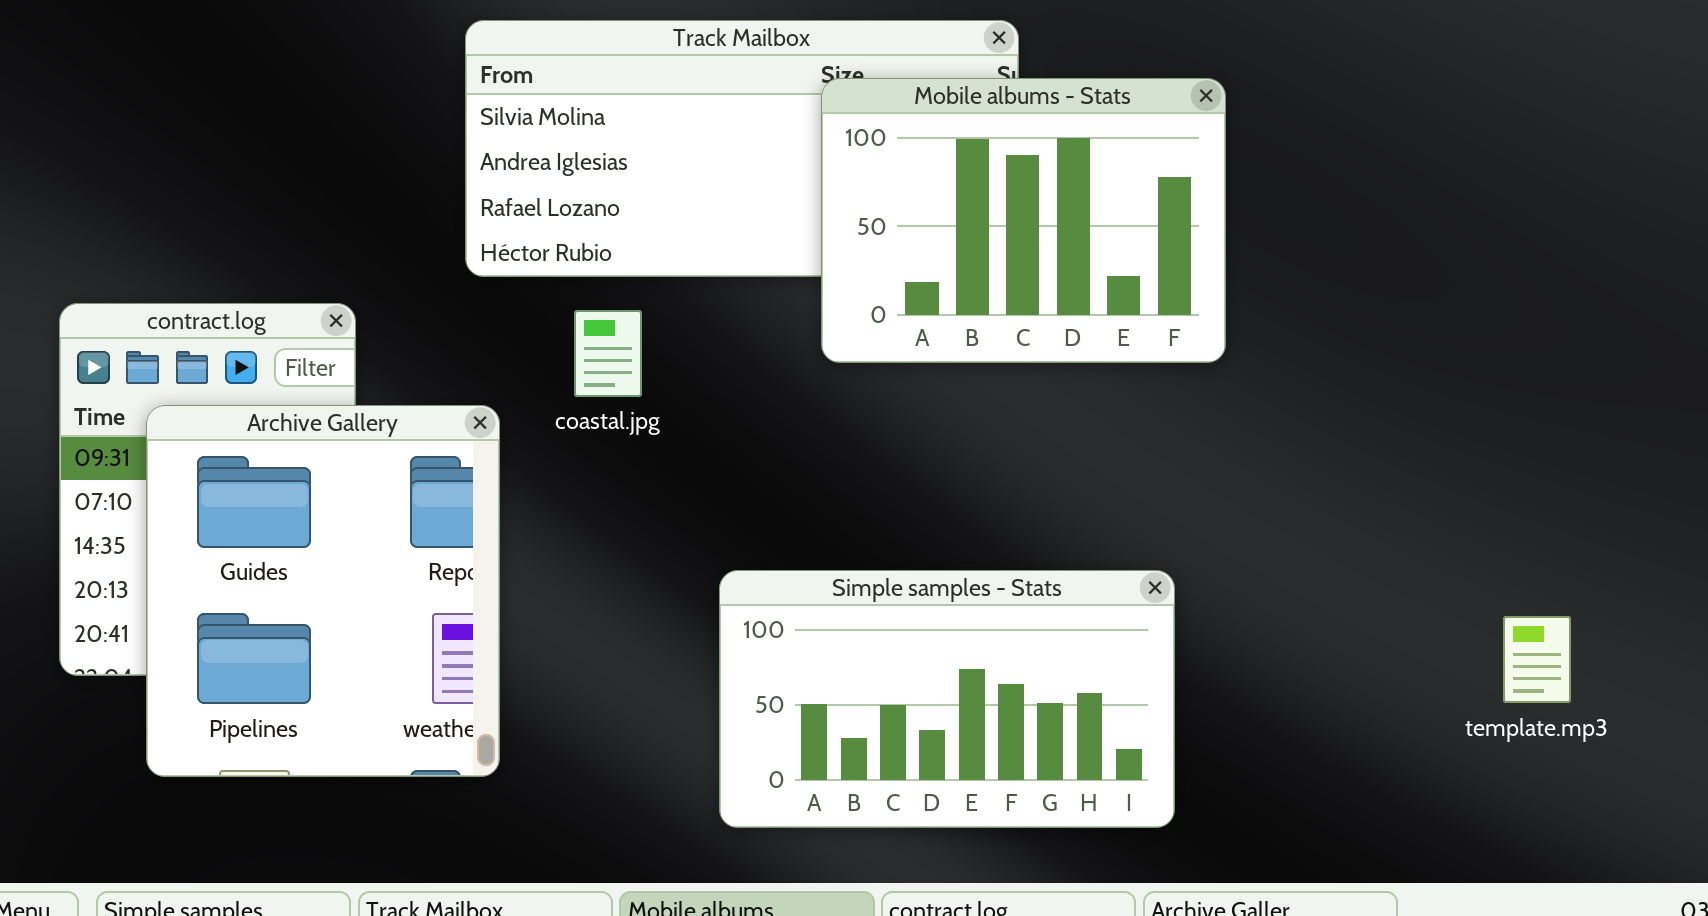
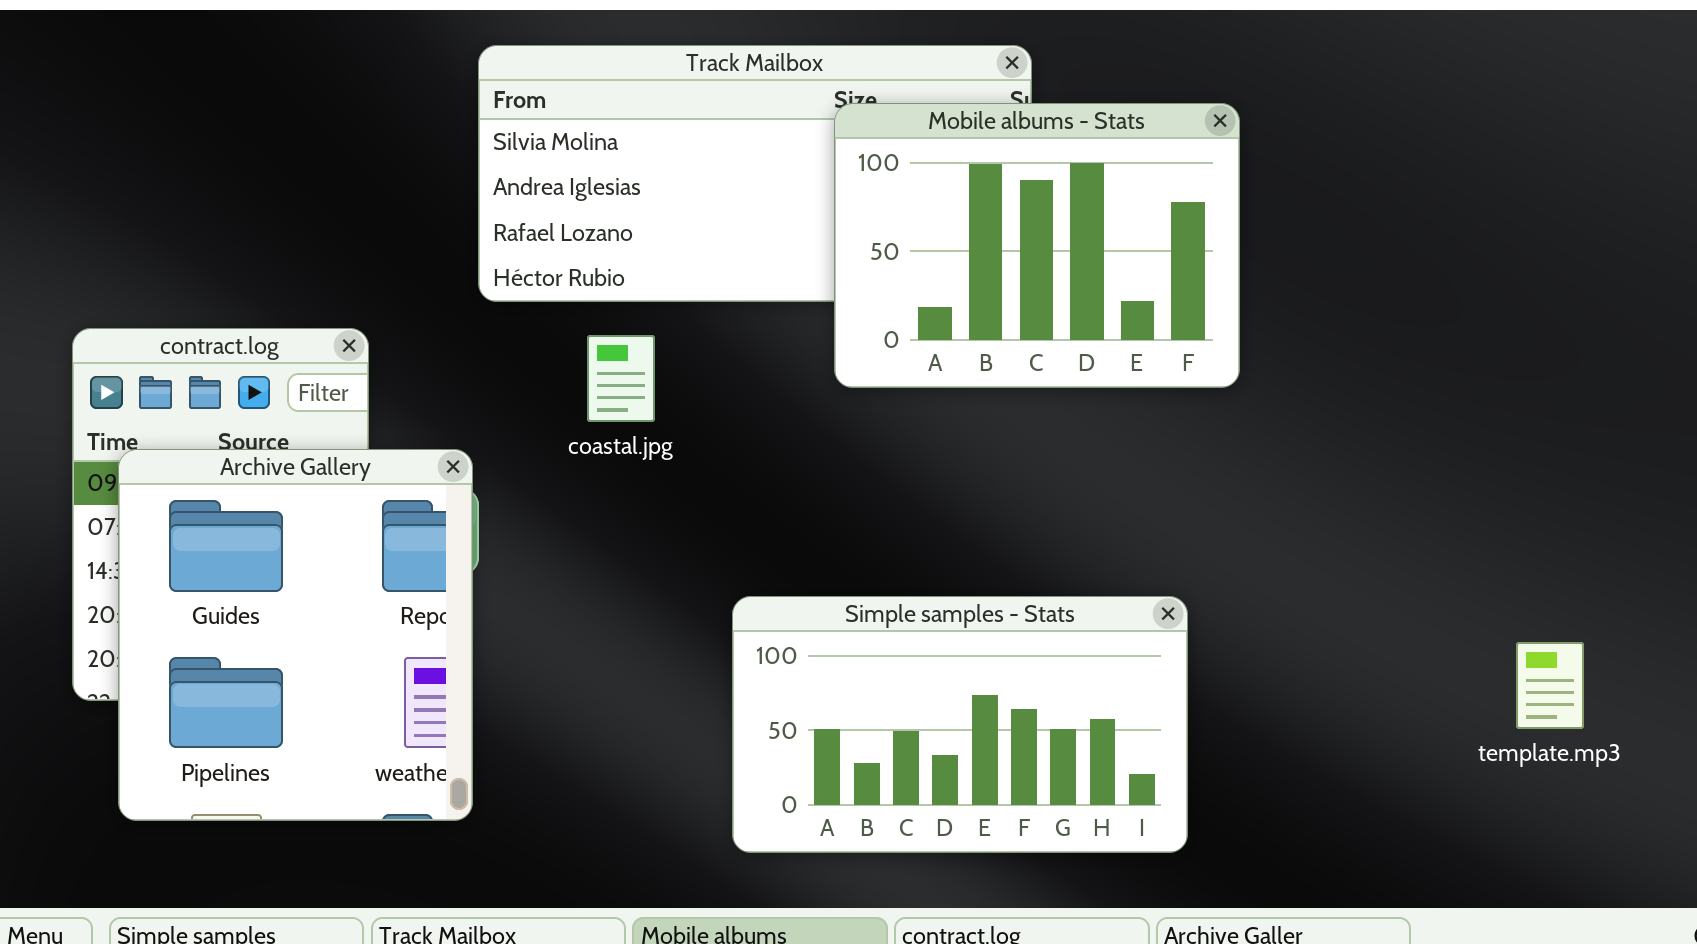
Archive Gallery: [146,405,500,777] -> [118,449,473,821], moved

